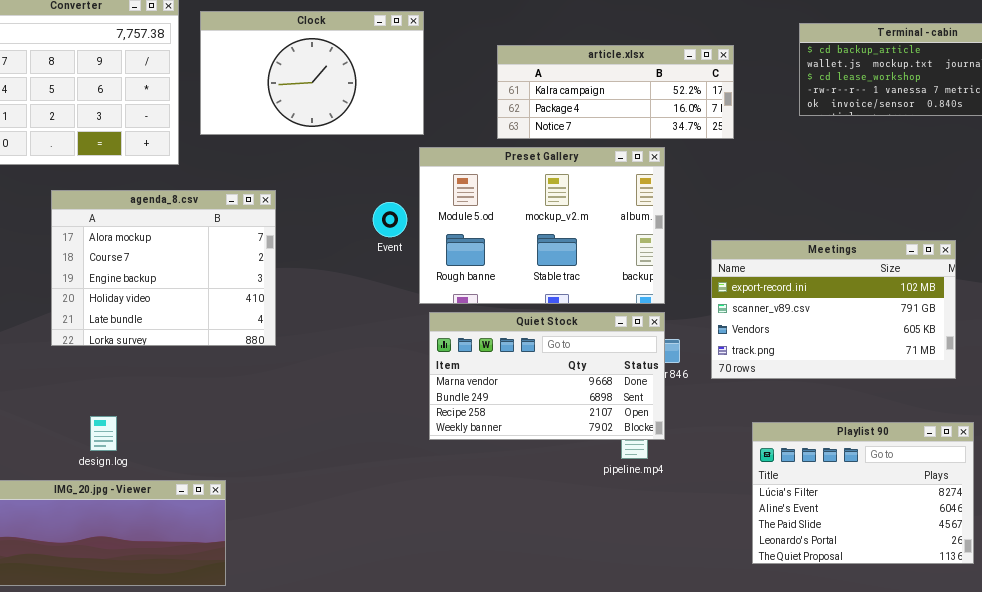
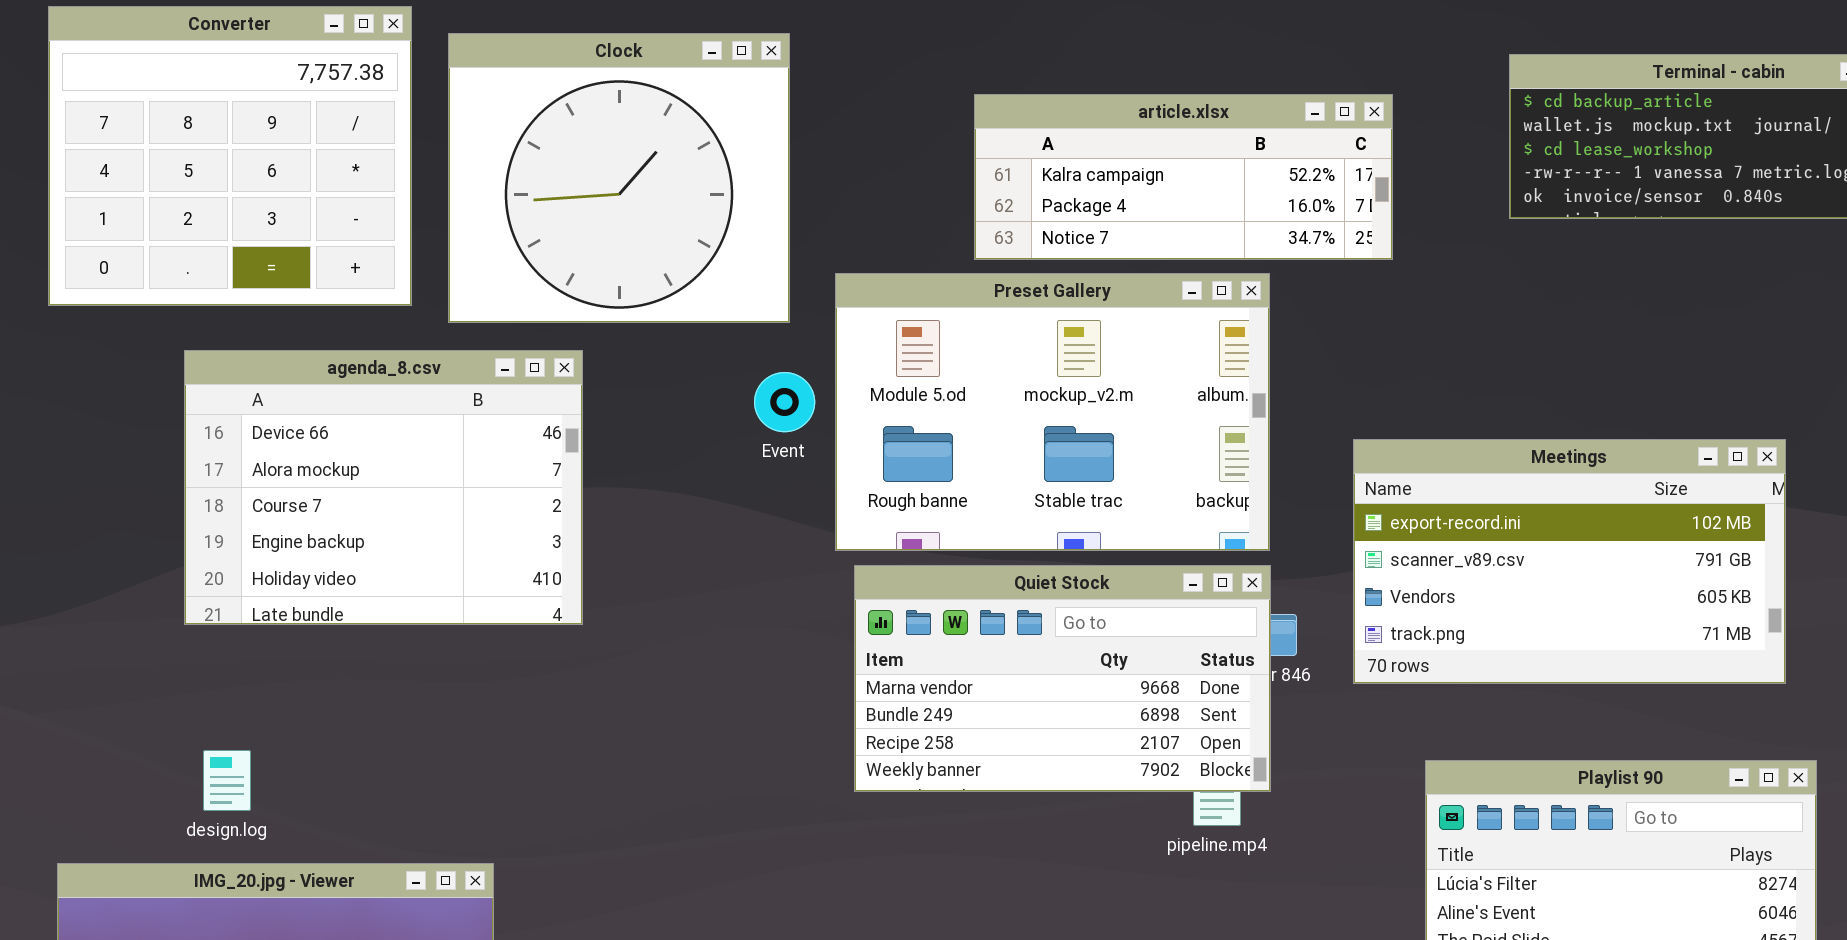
Clock: [200,11,424,135] -> [448,33,790,323], resized
agenda_8.csv: [51,190,276,346] -> [184,350,583,625], scrolled up 1 row
design.log: [90,416,117,451] -> [203,750,251,811], moved

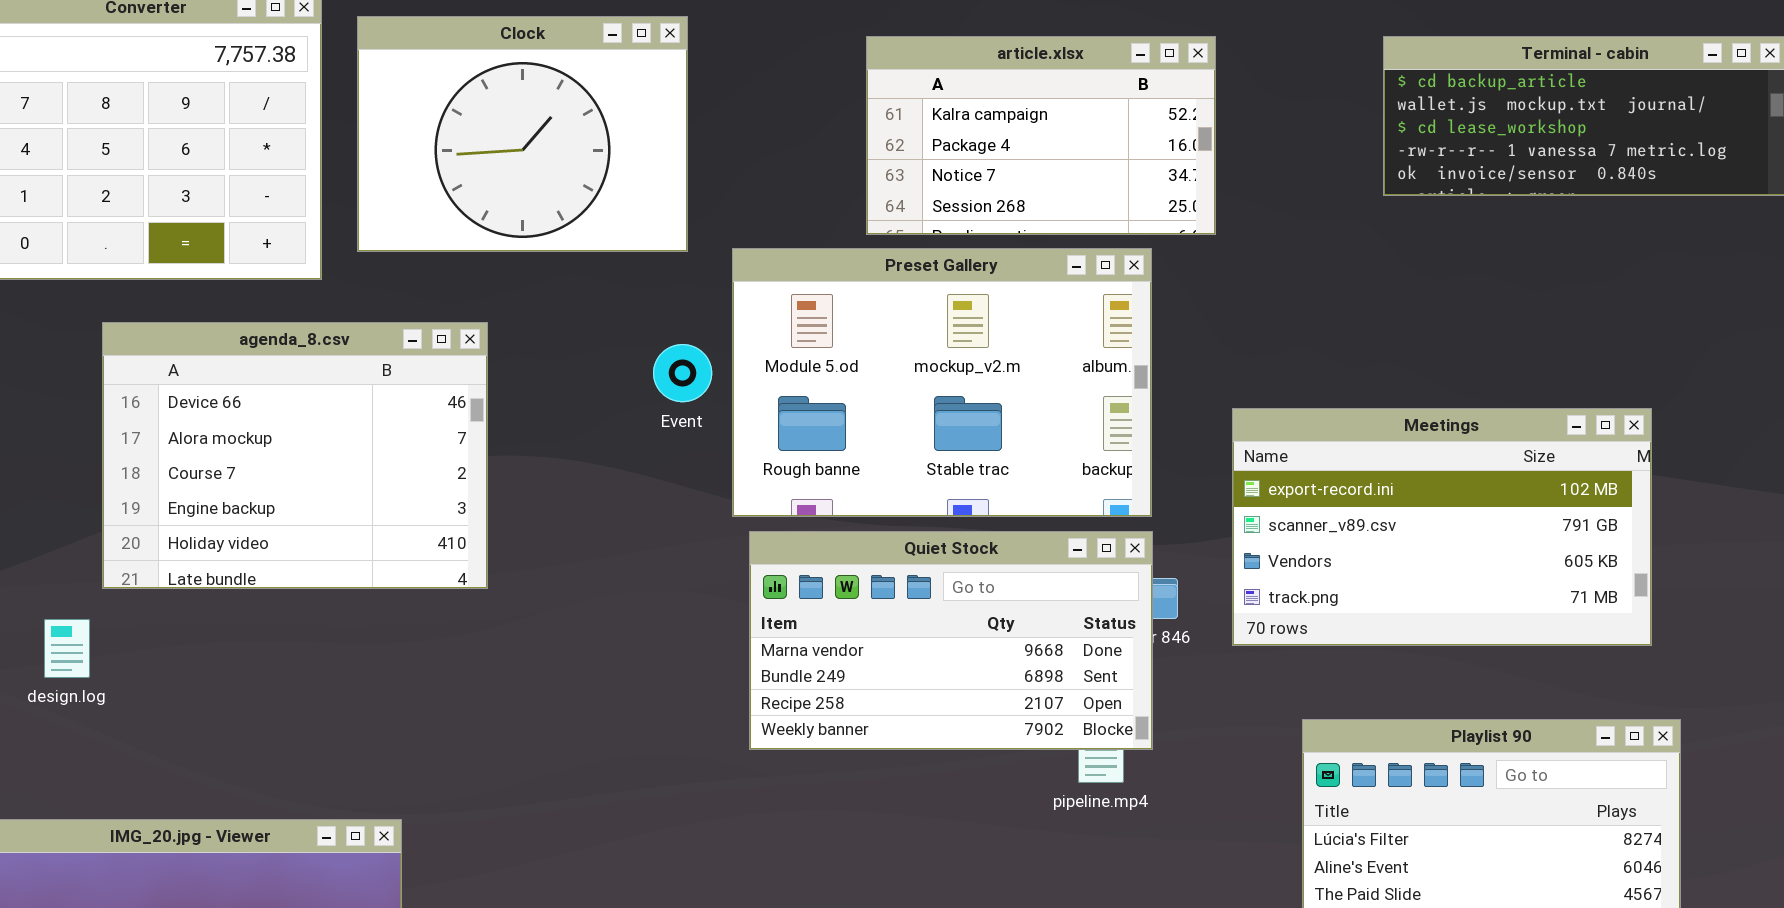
Clock: [448,33,790,323] -> [357,16,688,252], resized
article.xlsx: [974,94,1393,260] -> [866,36,1216,235], resized
design.log: [203,750,251,811] -> [44,619,90,678], moved

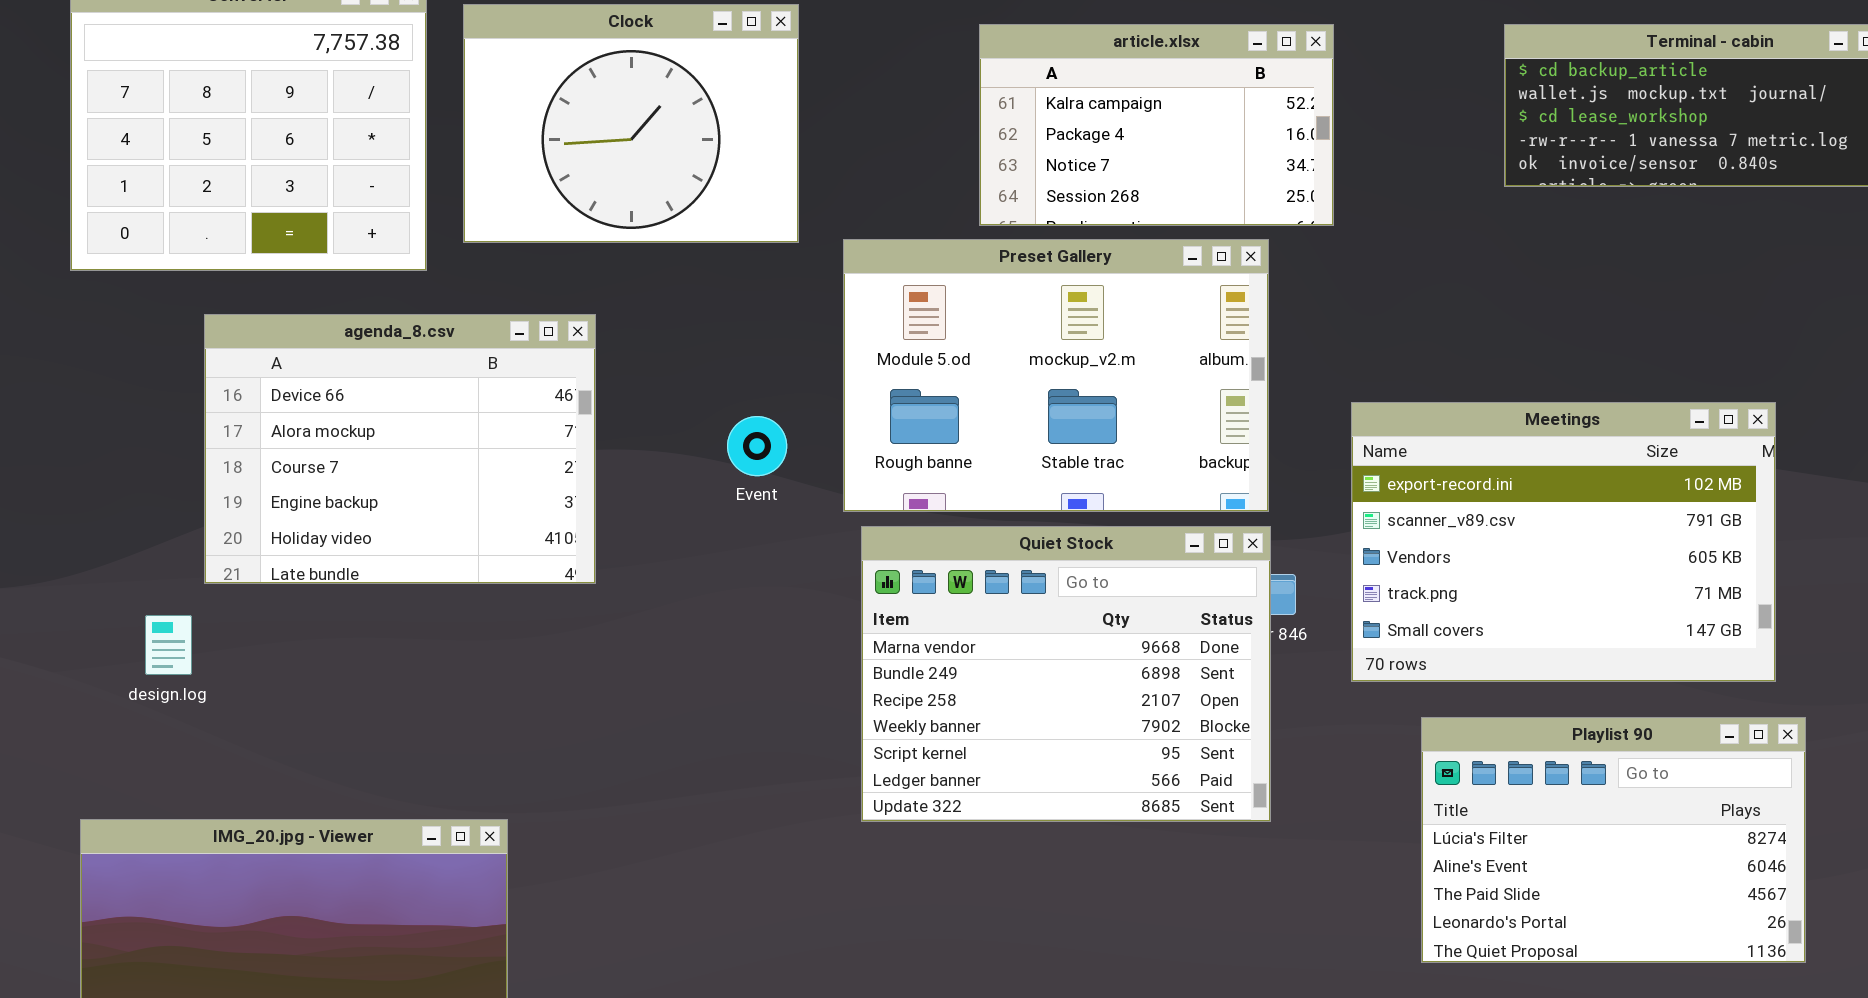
Event: [653,344,712,402] -> [727,416,787,476], moved
Meetings: [1232,408,1652,646] -> [1351,402,1776,682], resized
Quiet Stock: [749,531,1153,750] -> [861,526,1271,822], resized

